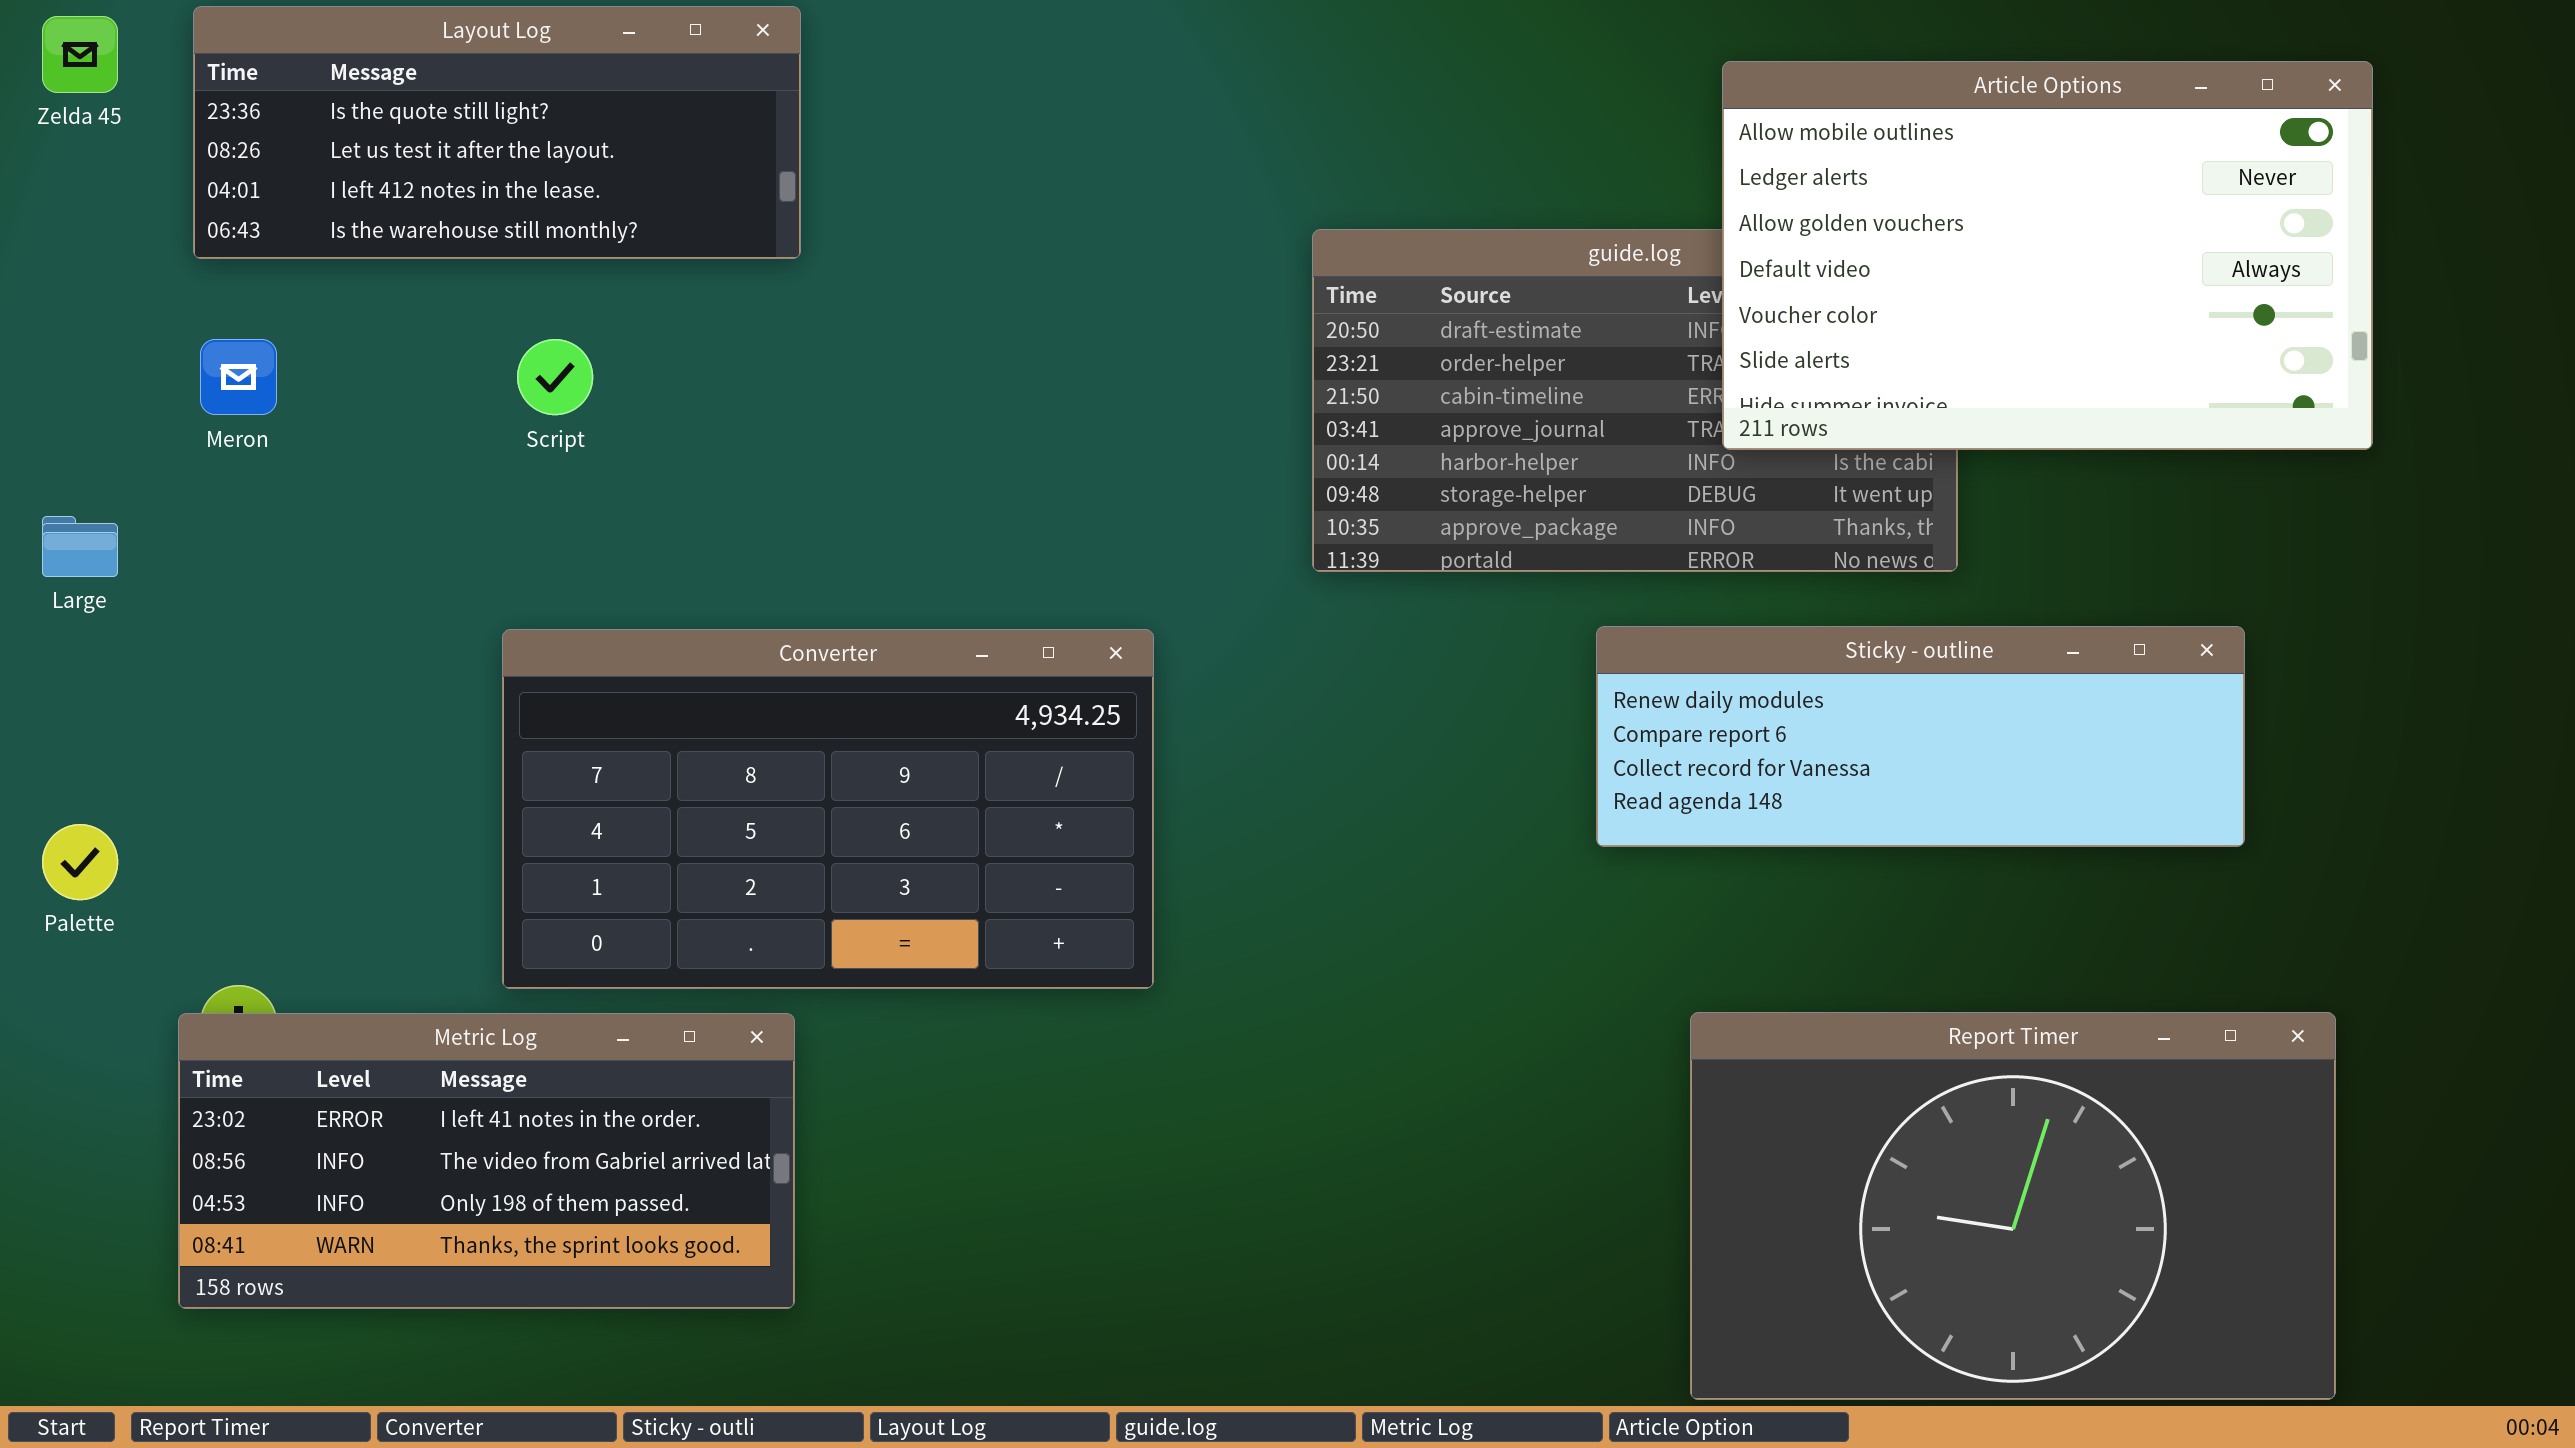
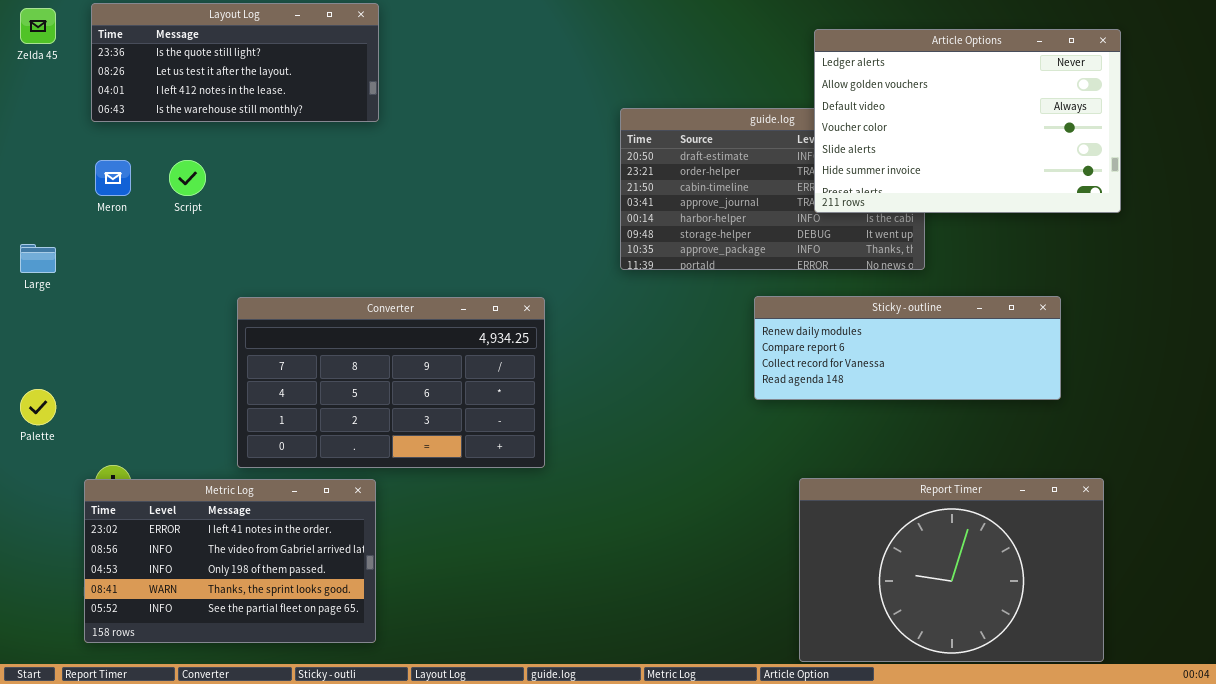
Article Options: [1722,61,2373,450] -> [814,29,1121,213], scrolled down 1 row
Script: [517,339,593,415] -> [169,160,206,196], moved
Metric Log: [178,1013,795,1309] -> [84,479,376,643], resized

